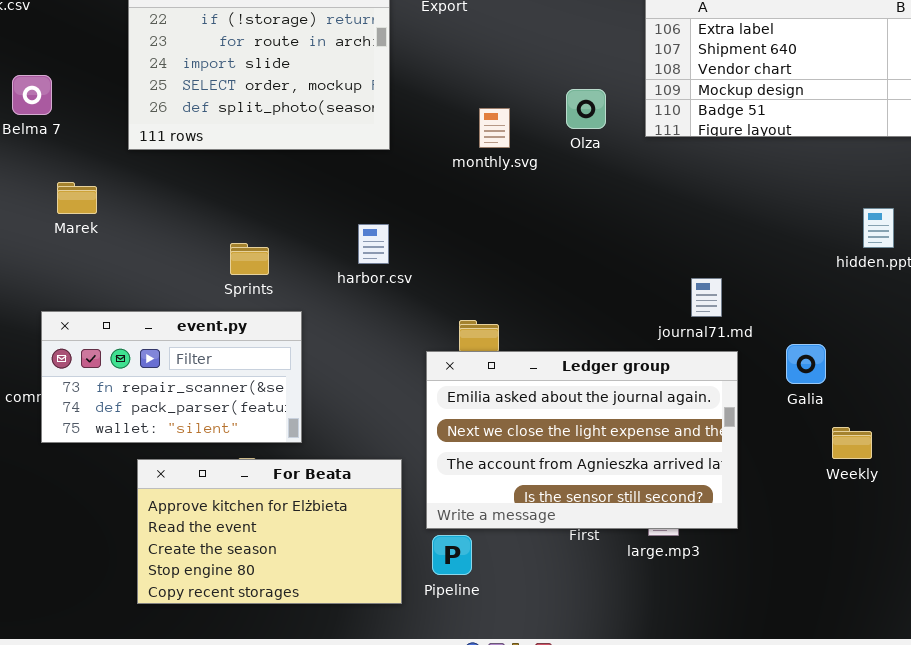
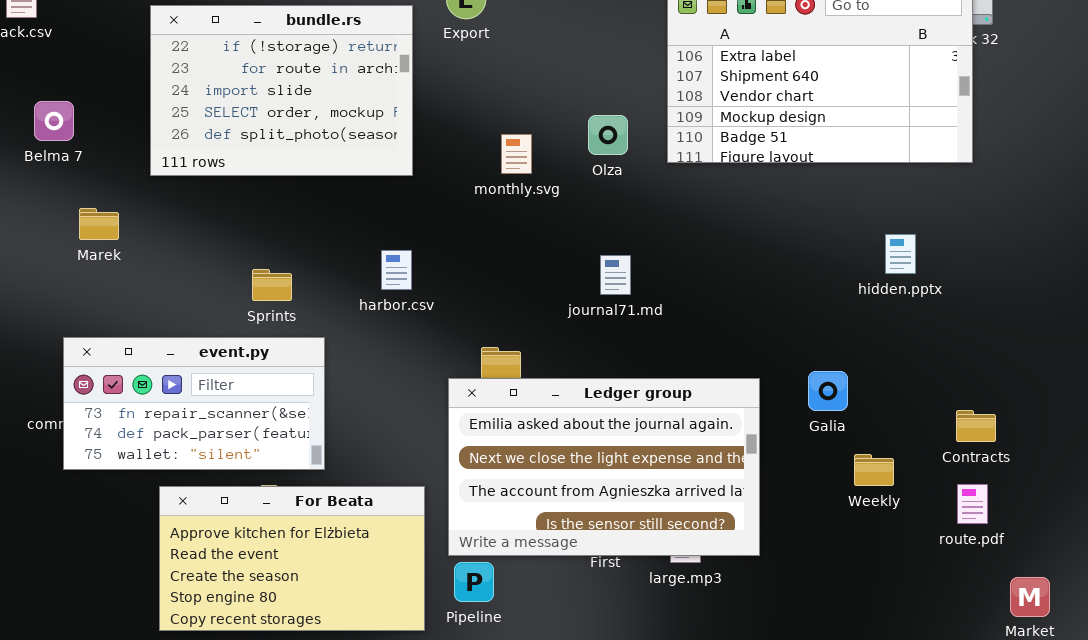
journal71.md: [691,278,722,317] -> [600,255,631,295], moved

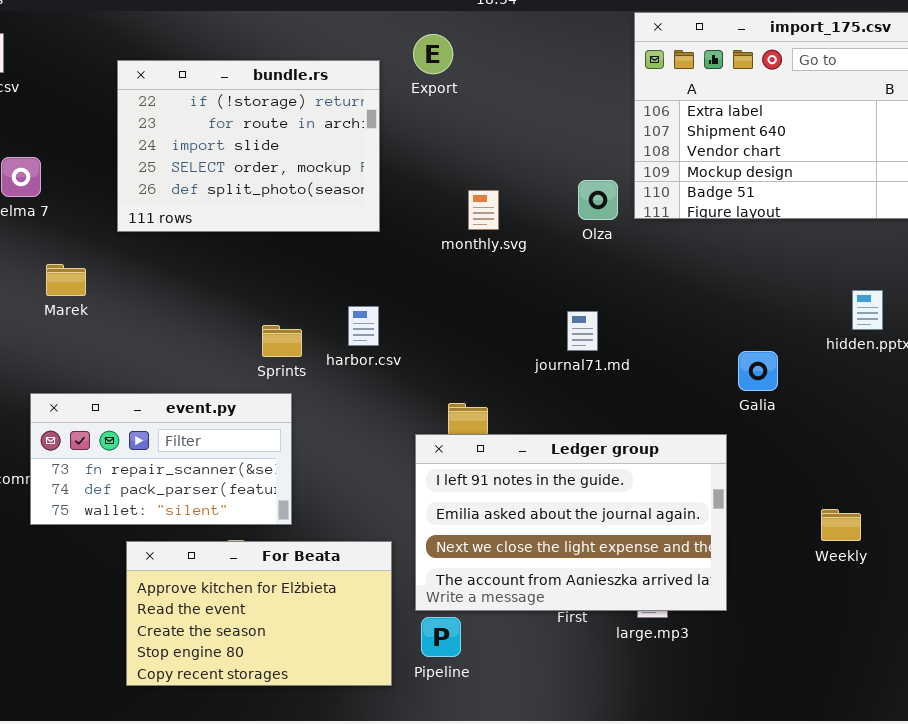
Olza: [588,115,628,155] -> [578,180,618,220], moved
Sprints: [252,269,292,301] -> [262,325,302,357], moved
Galia: [808,371,848,411] -> [738,351,778,391], moved
Ledger group: [448,378,760,556] -> [415,434,727,611], scrolled up 1 row

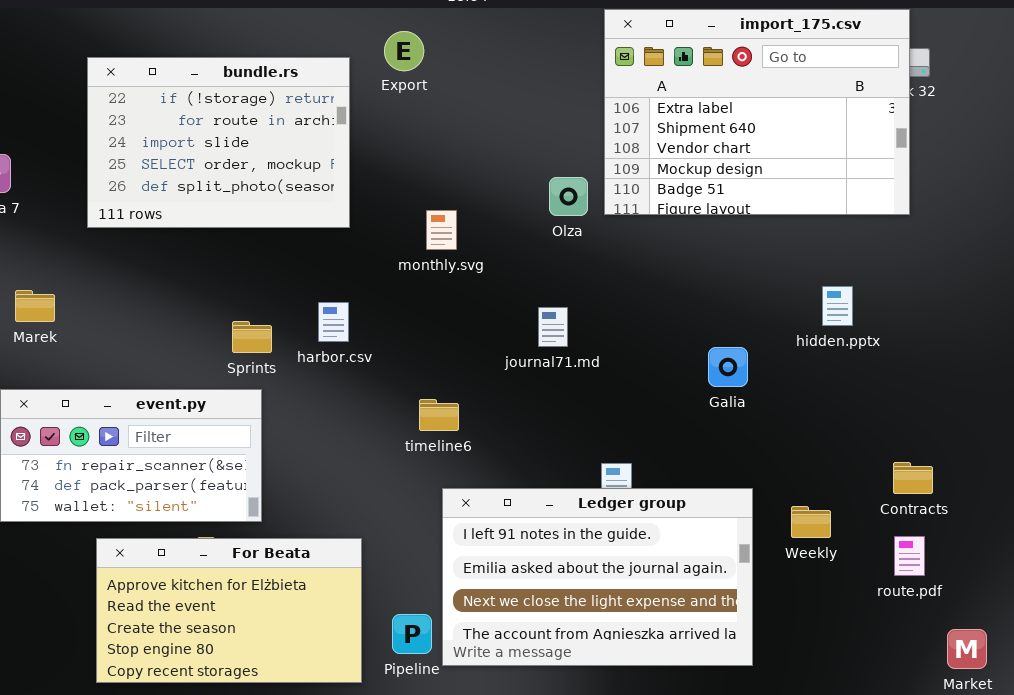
monthly.svg: [468,190,499,230] -> [426,210,457,250], moved
Marek: [46,264,86,296] -> [15,290,55,322], moved
Ledger group: [415,434,727,611] -> [442,488,753,666], moved

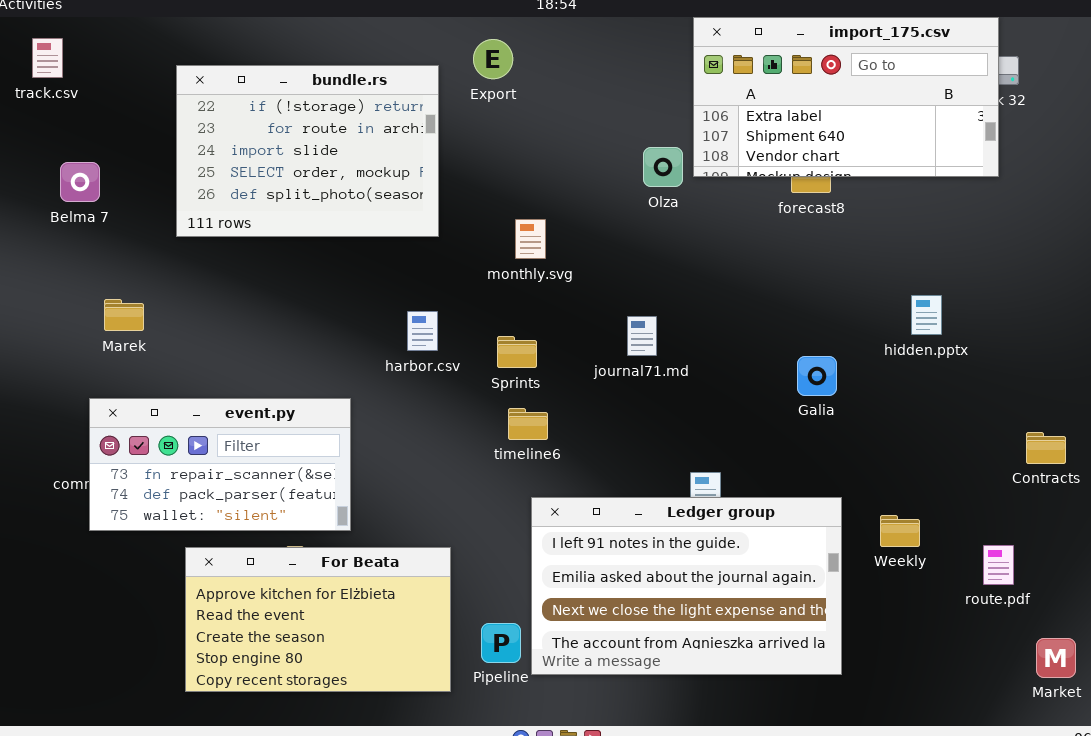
import_175.csv: [604,9,910,215] -> [693,17,999,177], resized
Olza: [549,177,588,216] -> [643,147,683,187], moved
Sprints: [232,321,272,353] -> [497,336,537,368], moved
Contracts: [893,462,933,494] -> [1026,432,1066,464], moved

